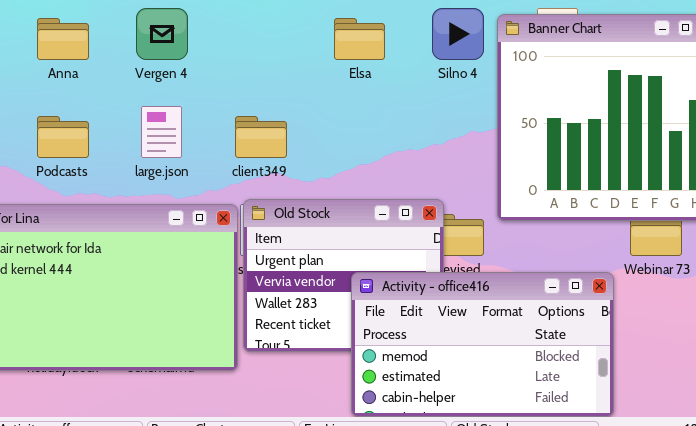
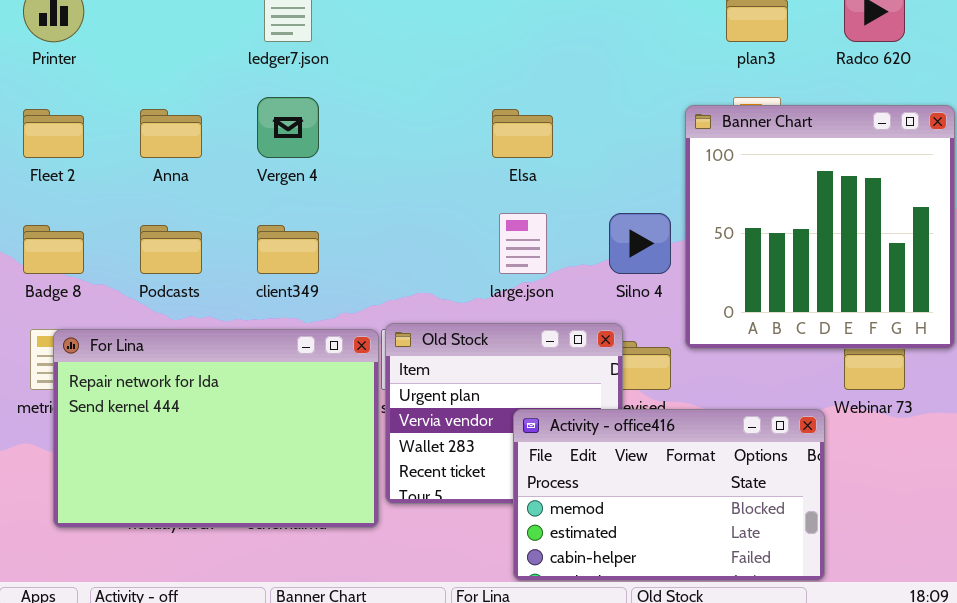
Silno 4: [432,8,484,60] -> [609,213,671,274], moved
large.json: [141,106,182,158] -> [499,213,547,274], moved
client349: [235,116,287,158] -> [257,225,319,274], moved

